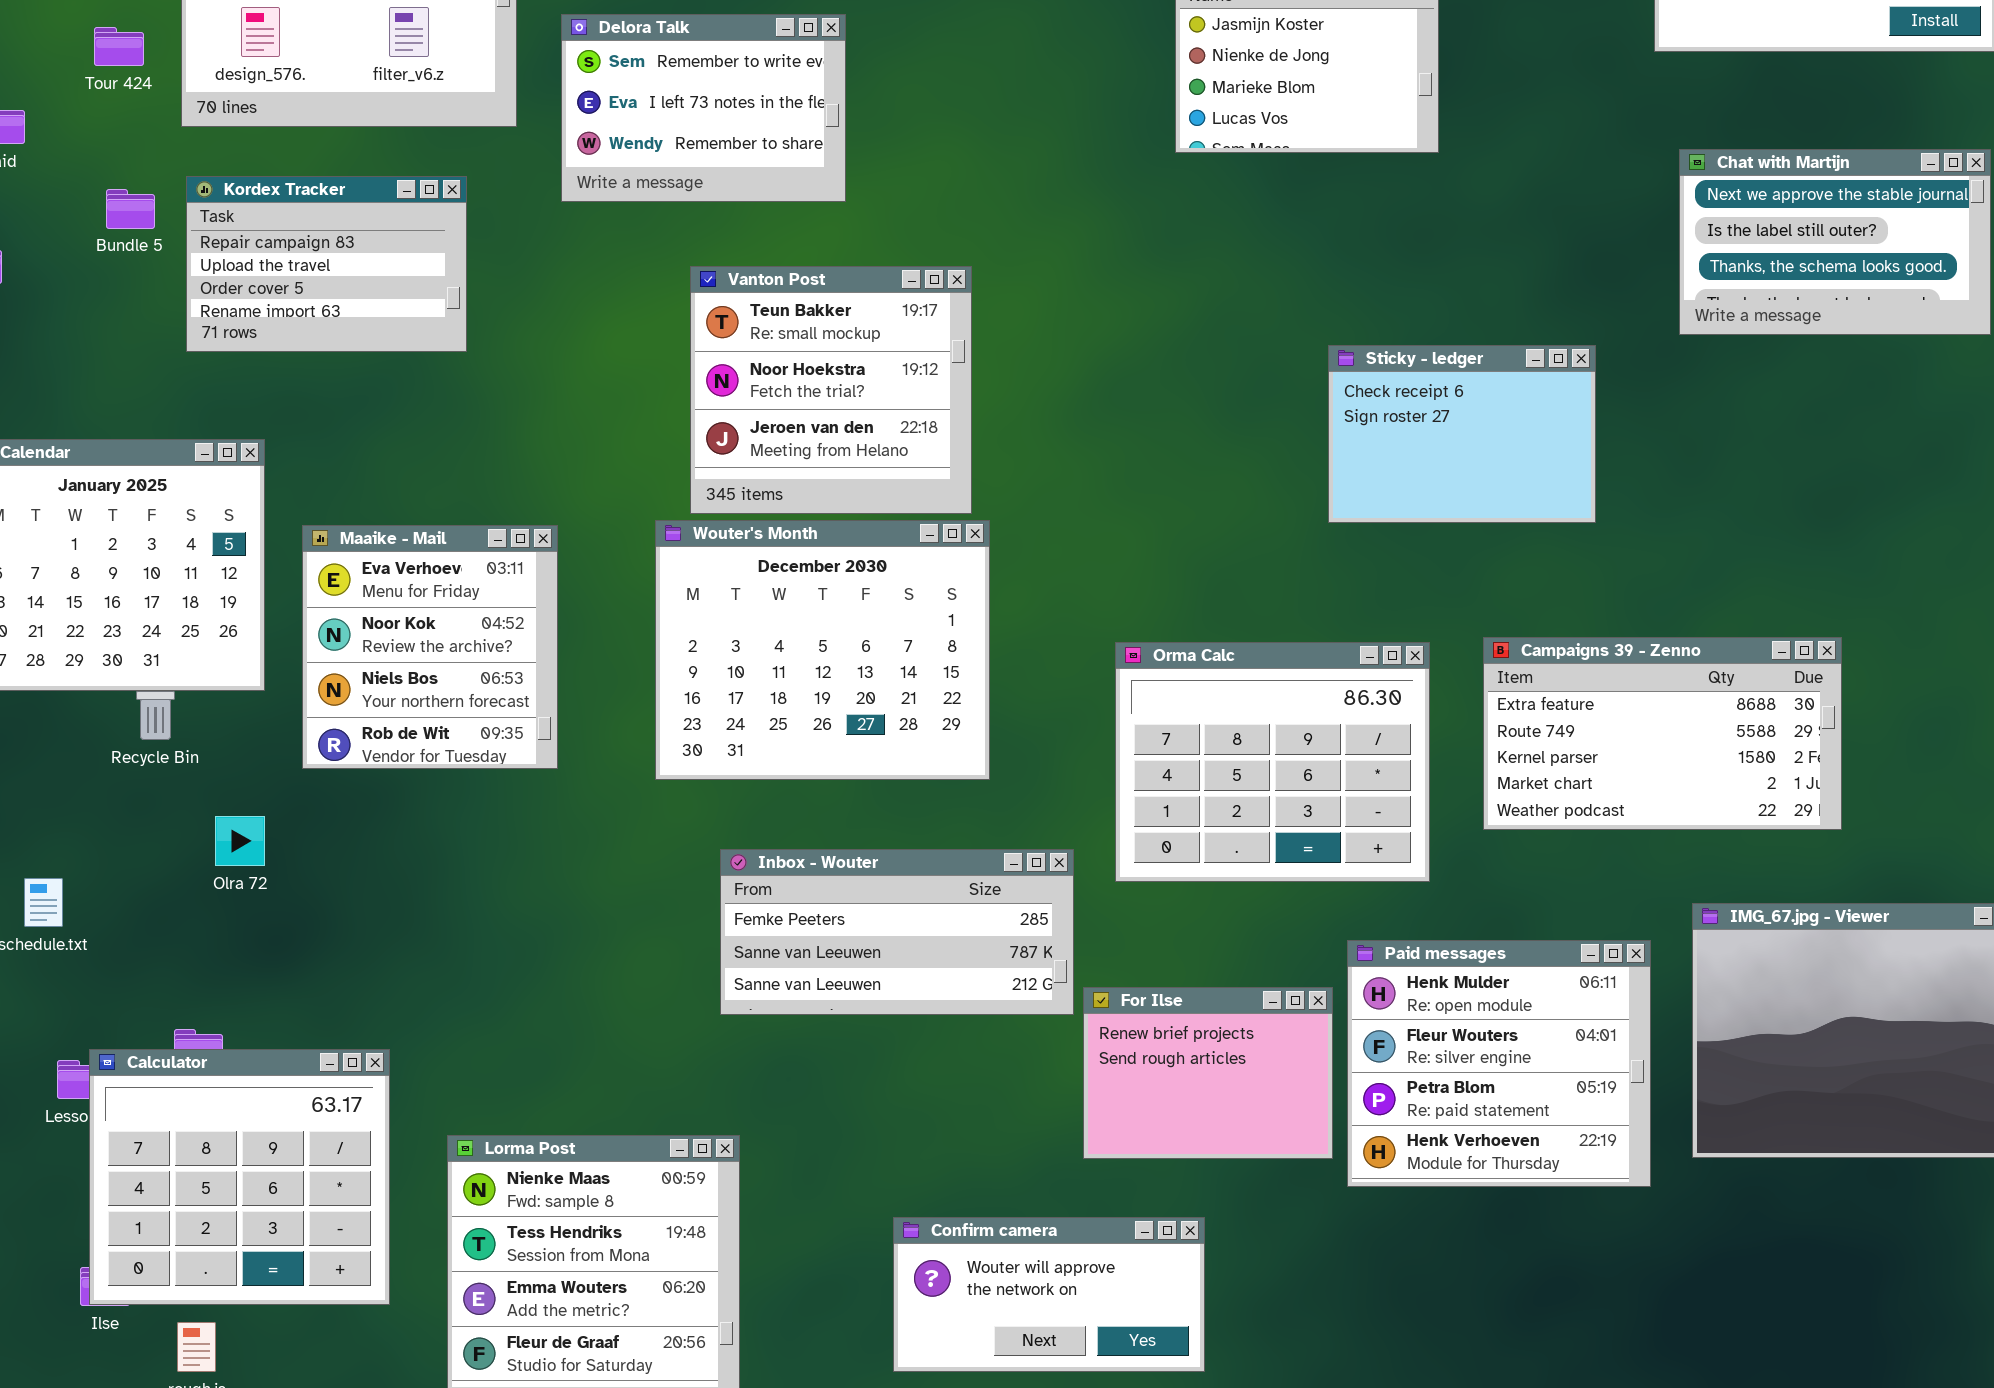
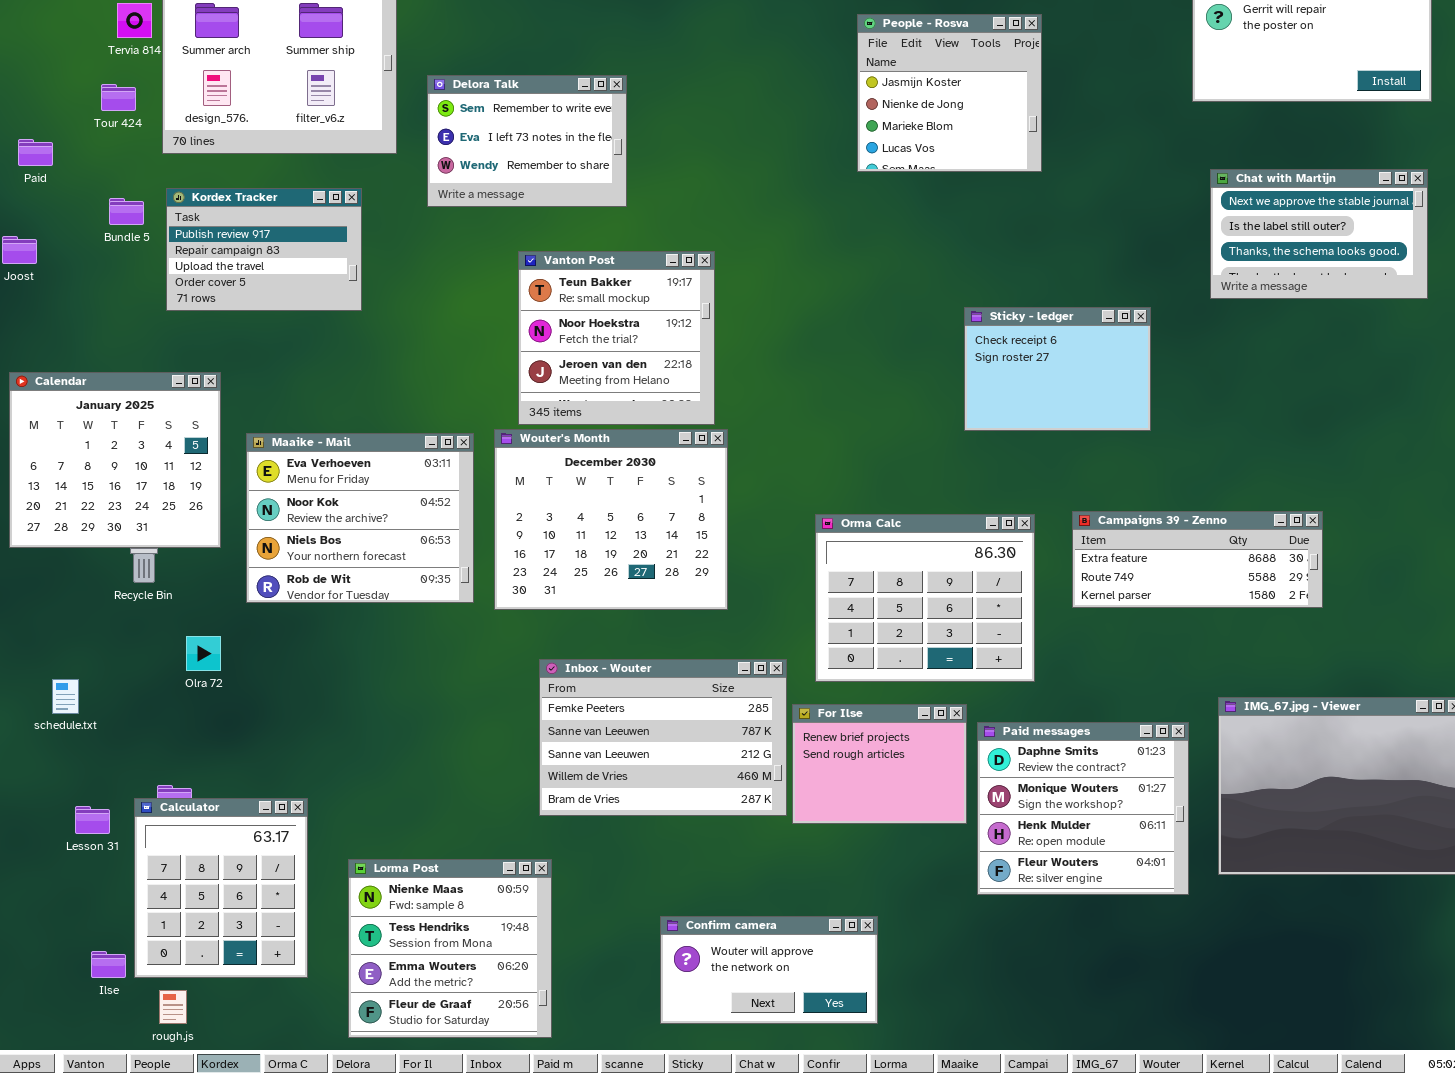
Kordex Tracker: [186,176,467,352] -> [166,188,362,311], scrolled up 1 row
Maaike - Mail: [302,525,558,769] -> [246,433,474,603], resized
Campaigns 39 - Zenno: [1483,637,1842,830] -> [1072,511,1323,608], resized
Inbox - Wouter: [720,849,1074,1015] -> [539,659,787,816], resized
Paid messages: [1347,940,1651,1187] -> [977,722,1189,895], scrolled up 2 rows
For Ilse: [1083,987,1333,1159] -> [792,704,967,824], moved
Calculator: [89,1049,390,1305] -> [134,798,308,978], resized

